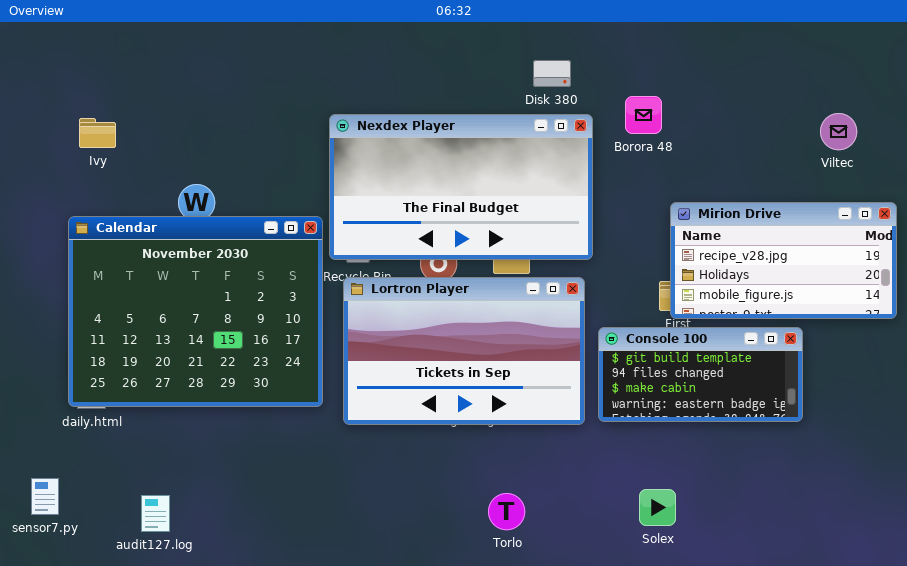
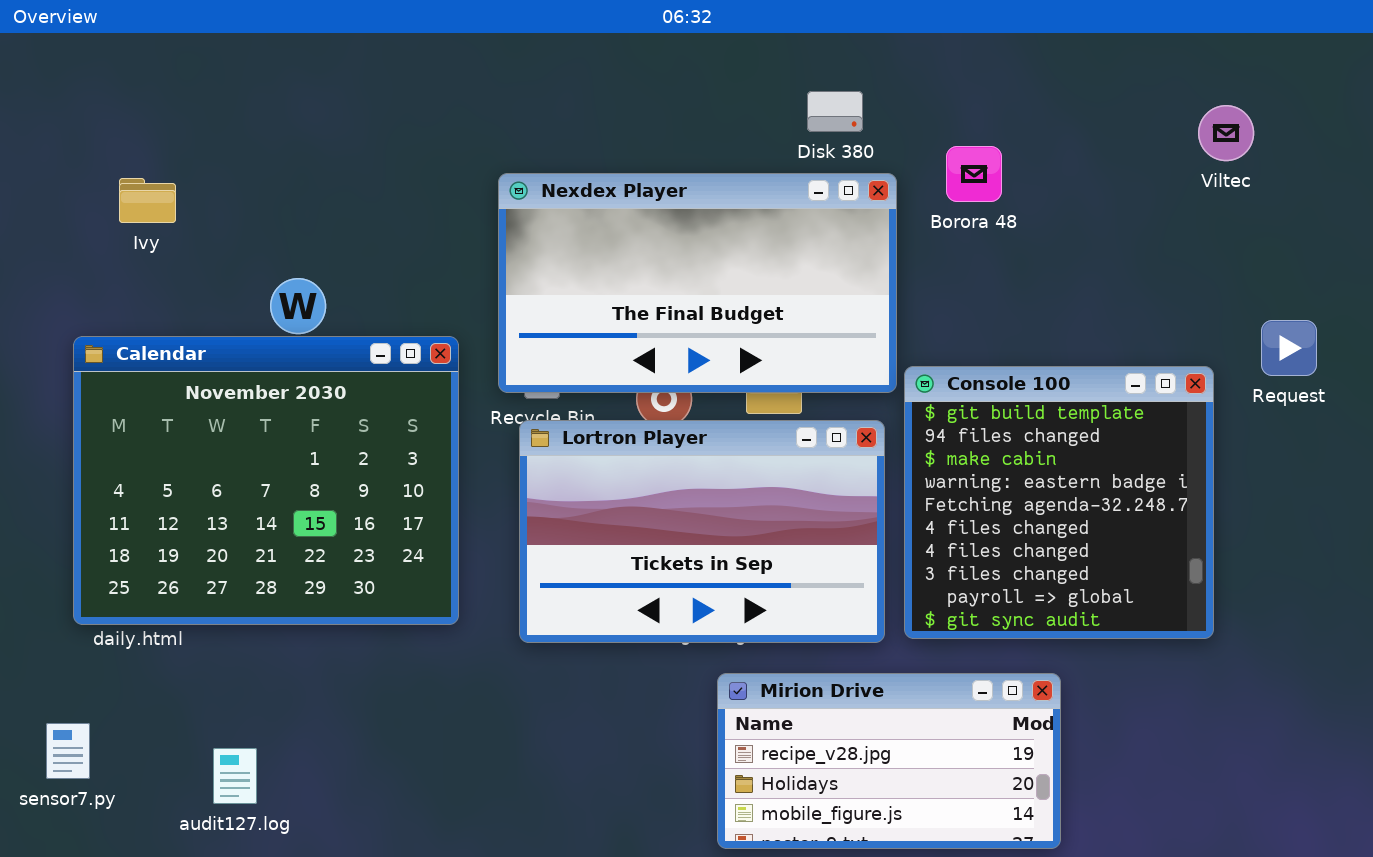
Viltec: [820,113,857,150] -> [1198,105,1254,161], moved
Mirion Drive: [670,202,897,319] -> [717,673,1061,849], moved
Calendar: [68,216,323,407] -> [73,336,459,625], moved
Console 100: [598,327,803,422] -> [904,366,1214,639], resized

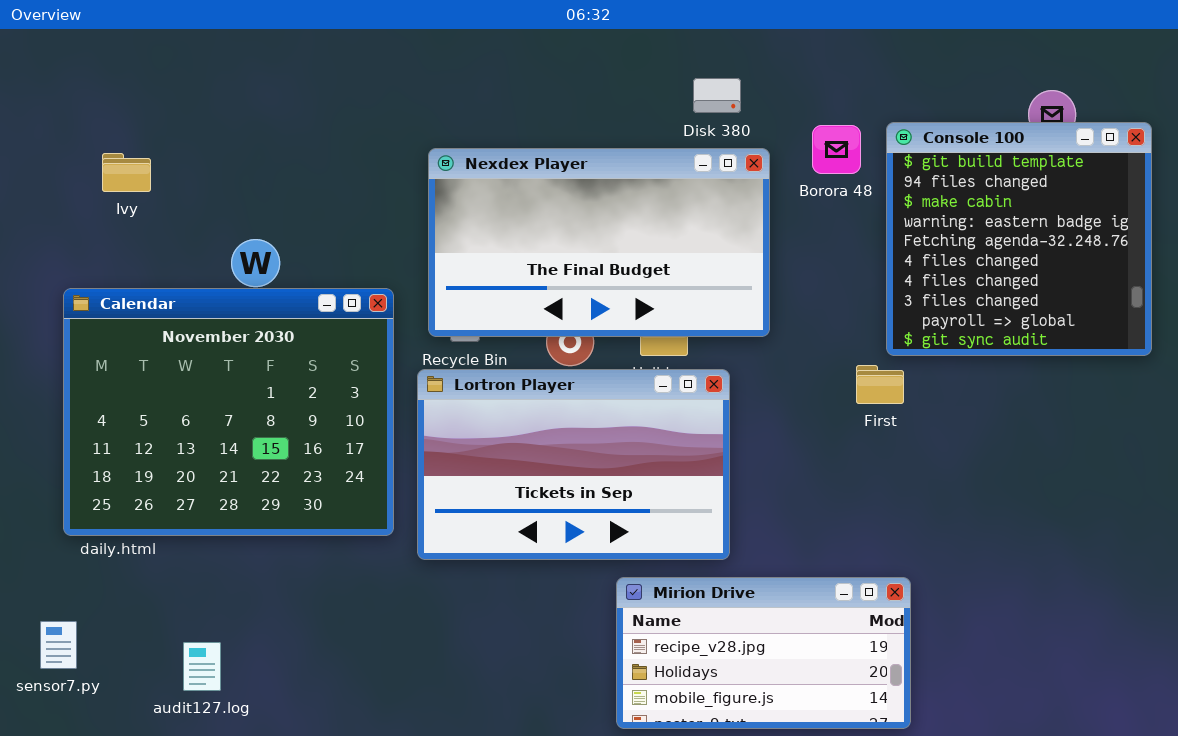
Console 100: [904,366,1214,639] -> [886,122,1152,356], moved
Lortron Player: [519,420,885,643] -> [417,369,730,560], moved

